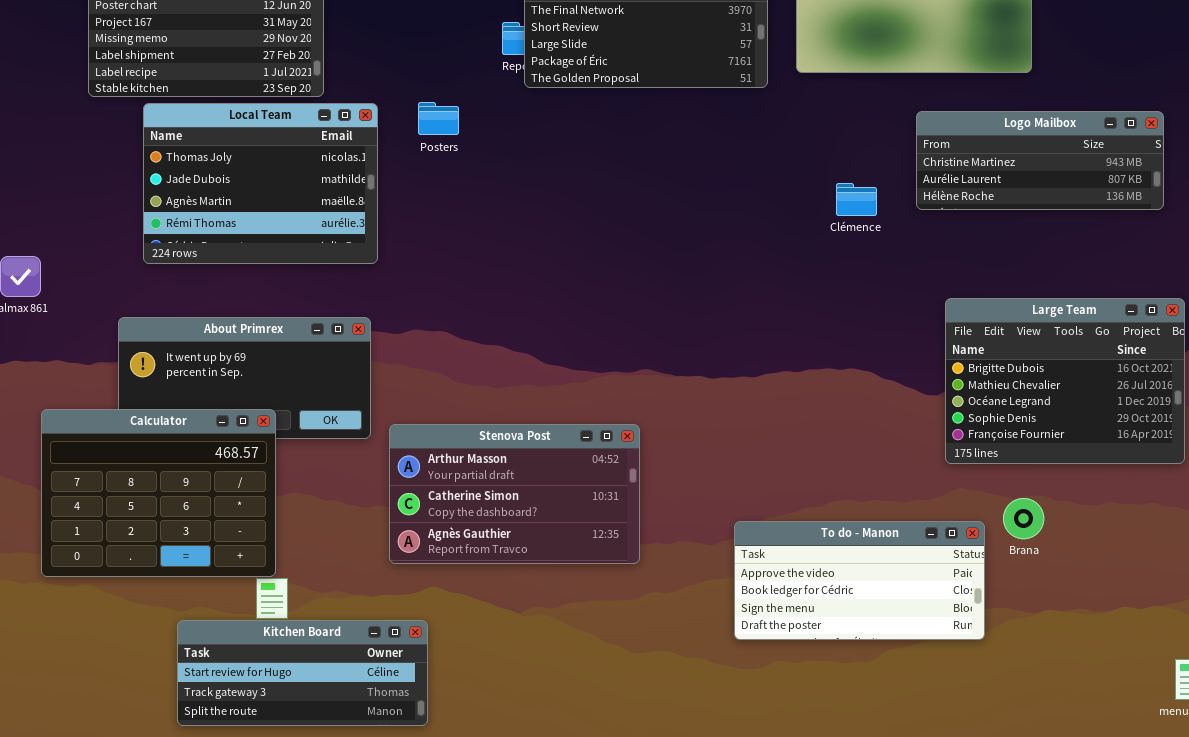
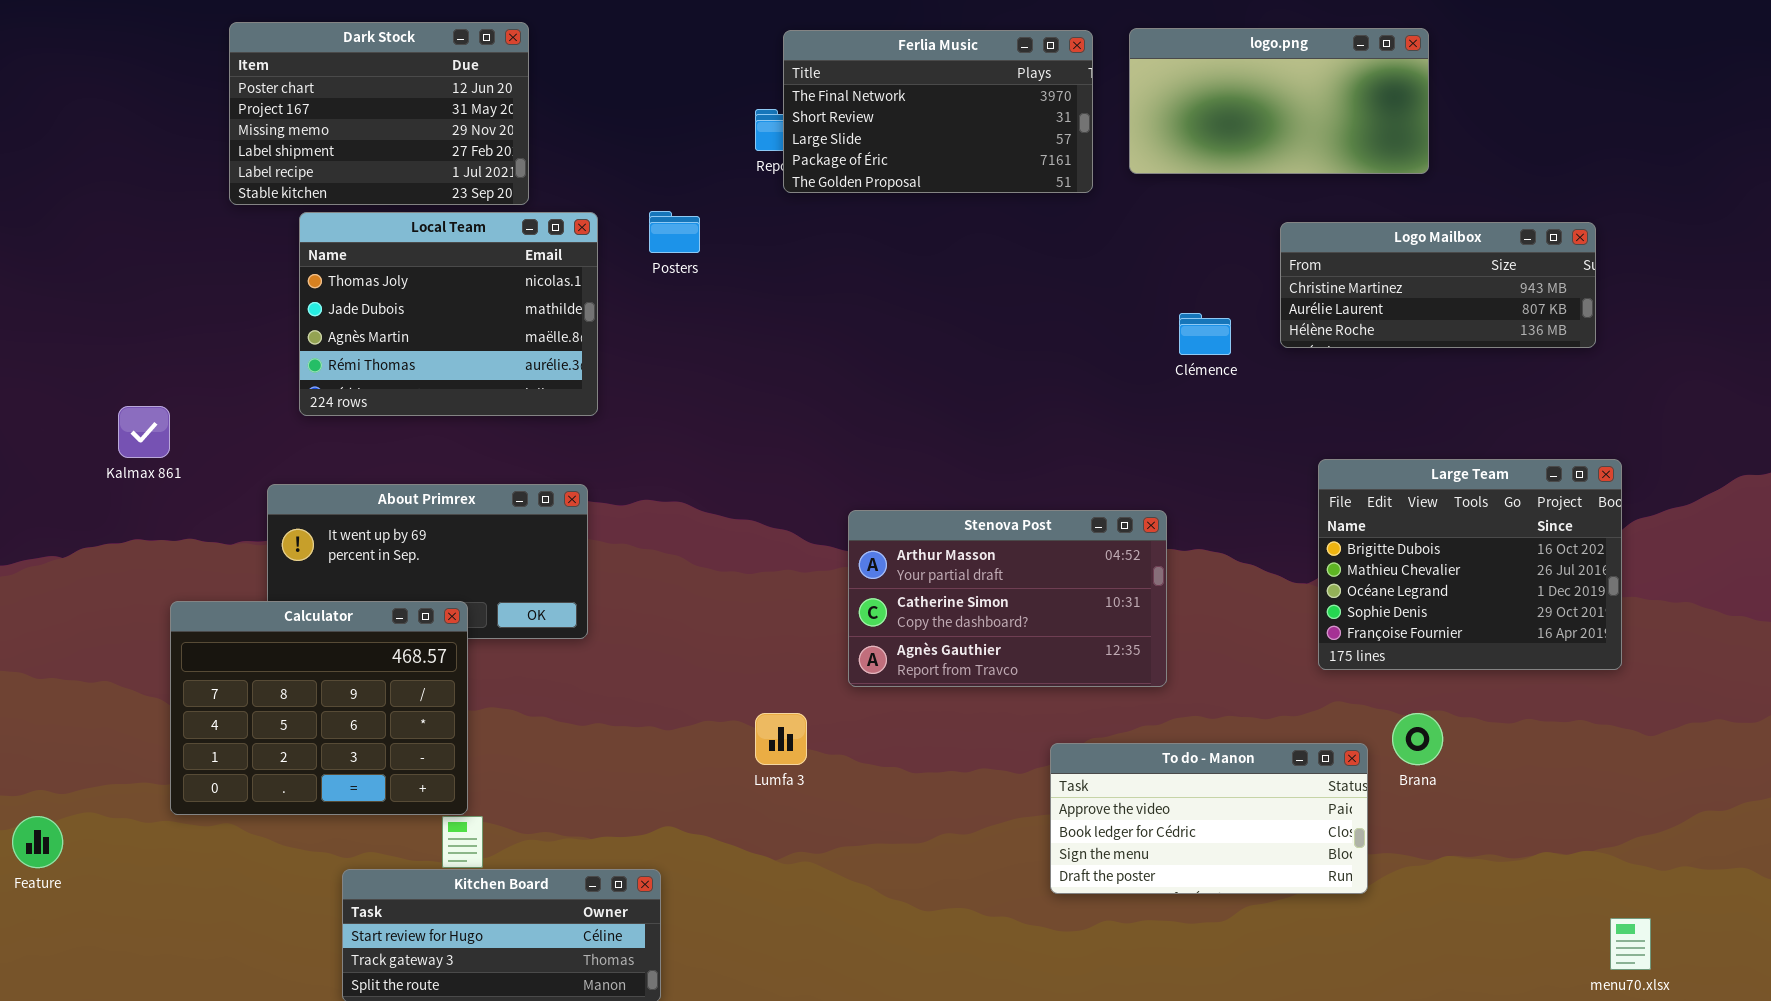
Stenova Post: [389,424,640,564] -> [848,510,1167,687], moved

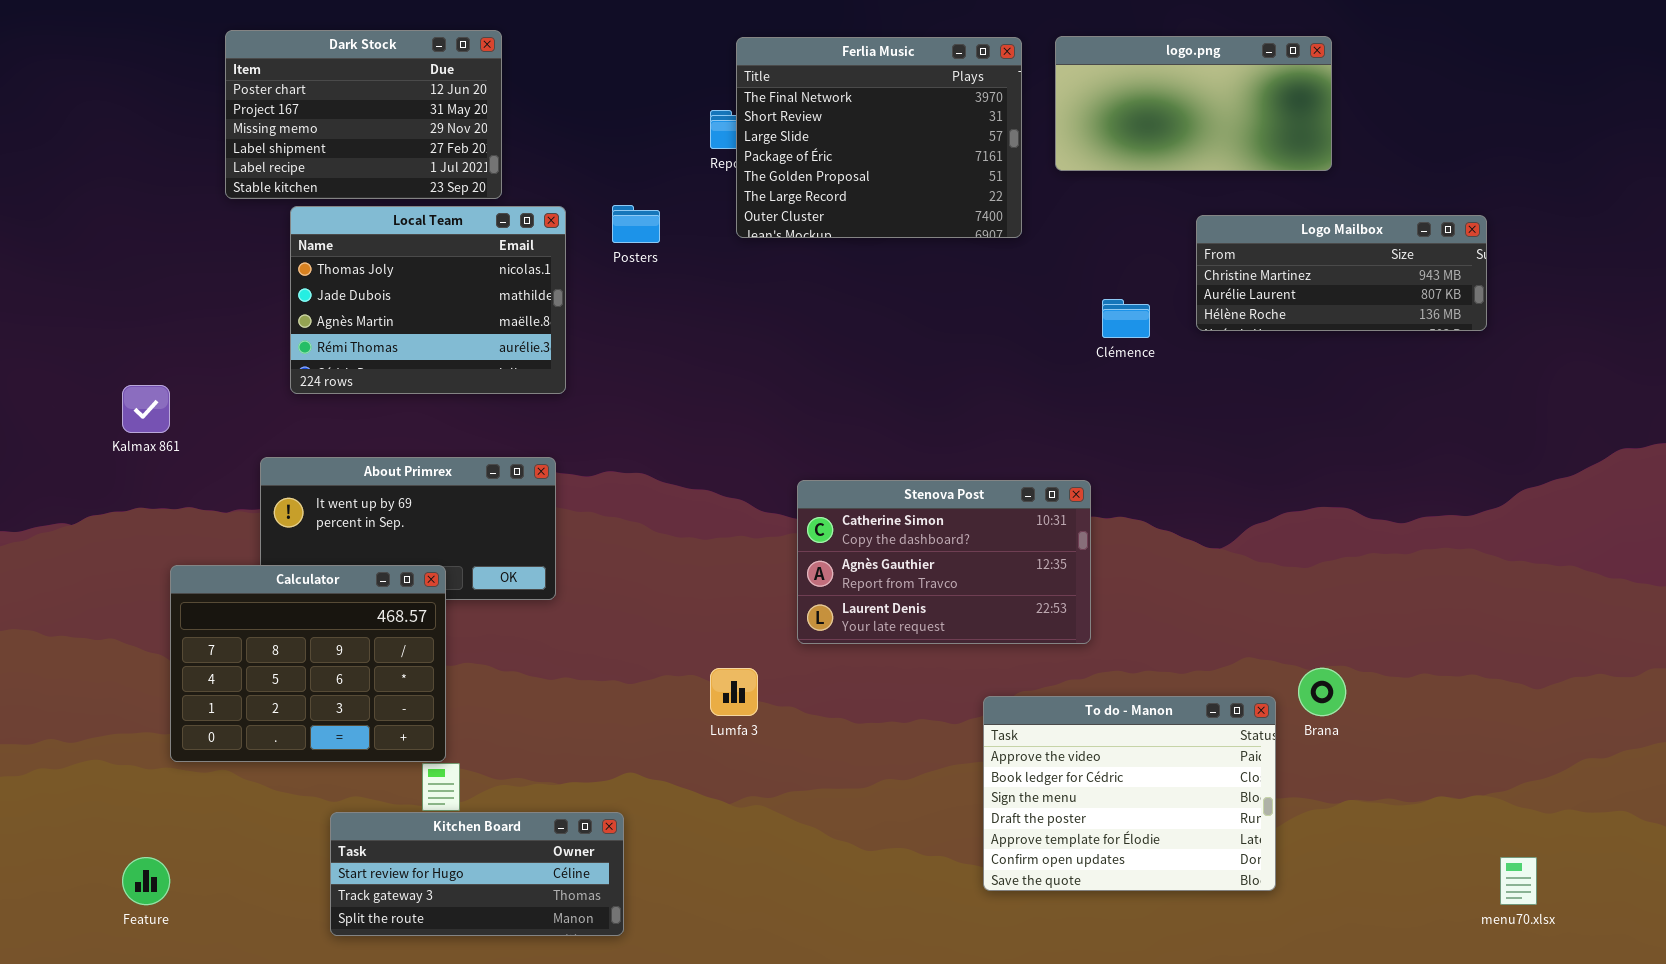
Ferlia Music: [783,30,1093,193] -> [736,37,1022,238], resized
Large Team: [1318,459,1622,670] -> none, closed
Stenova Post: [848,510,1167,687] -> [797,480,1091,644], scrolled down 1 row
To do - Manon: [1050,743,1368,894] -> [983,696,1276,891], resized
Feature: [12,816,63,868] -> [122,857,170,905], moved

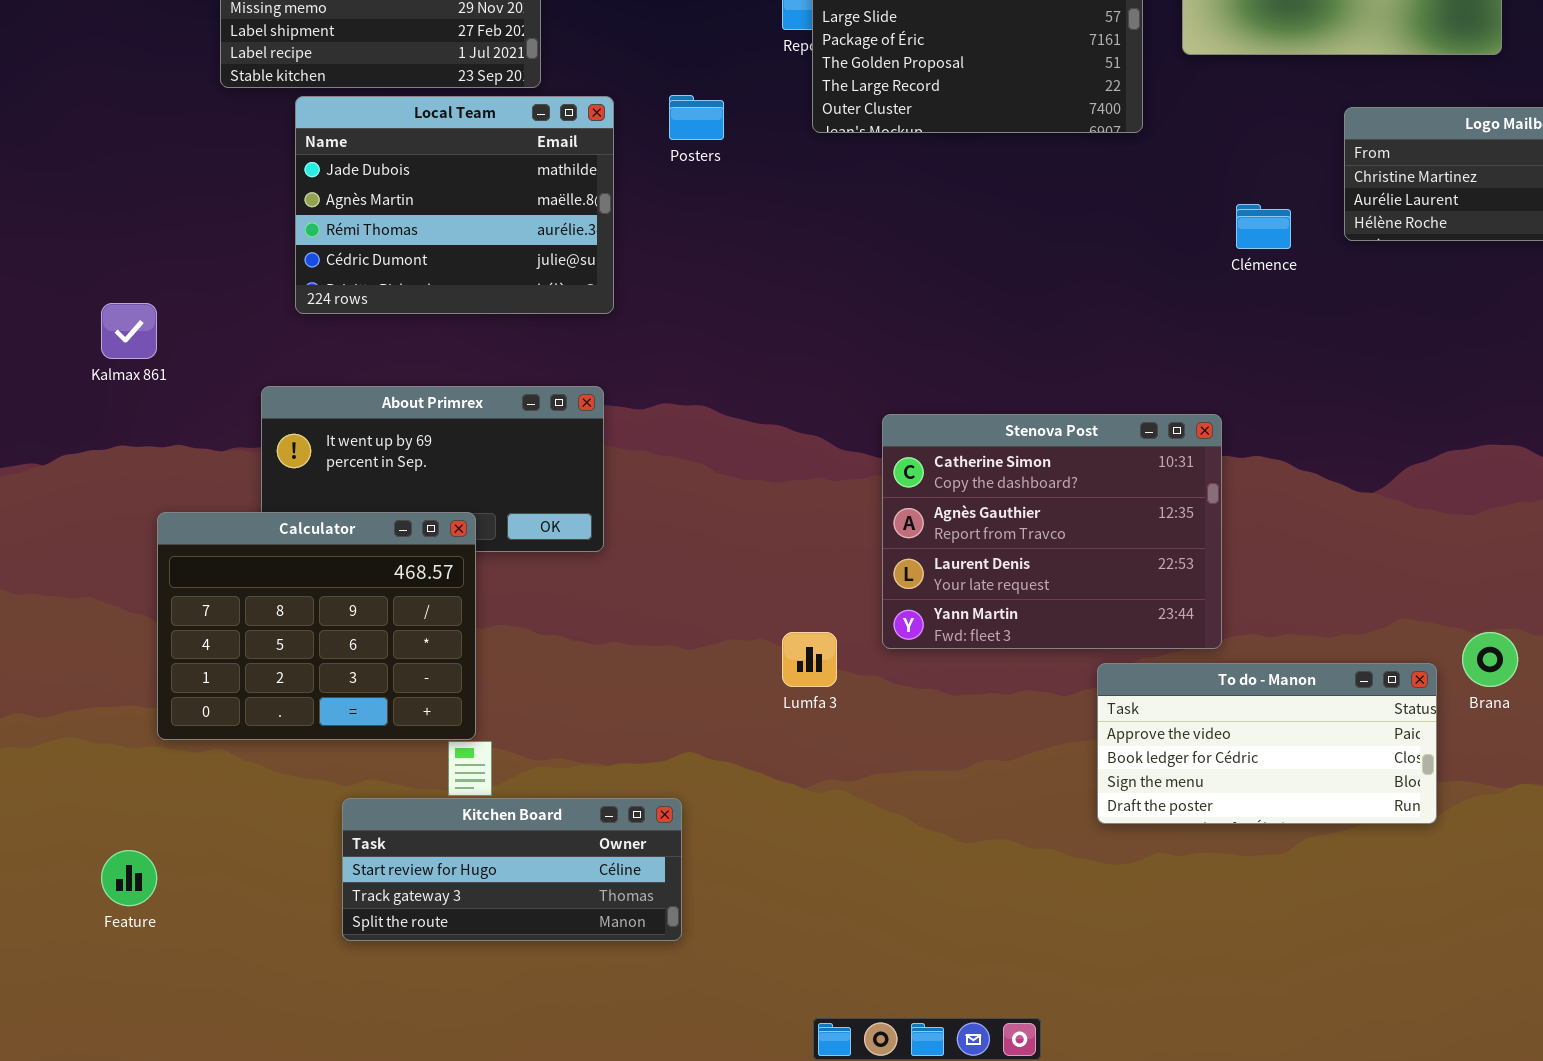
Local Team: [290,206,566,394] -> [295,96,614,314], scrolled down 1 row
Stenova Post: [797,480,1091,644] -> [882,414,1222,649], resized
To do - Manon: [983,696,1276,891] -> [1097,663,1437,824], resized

